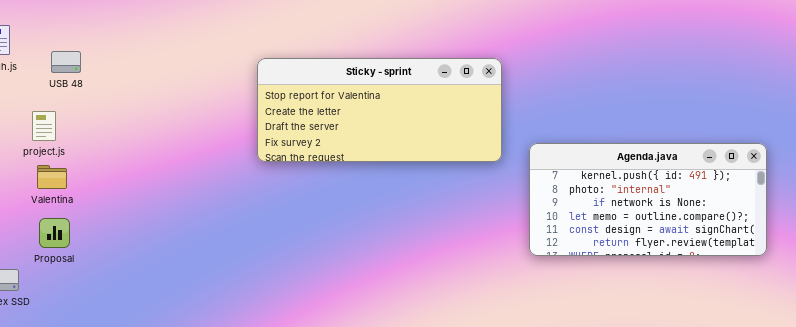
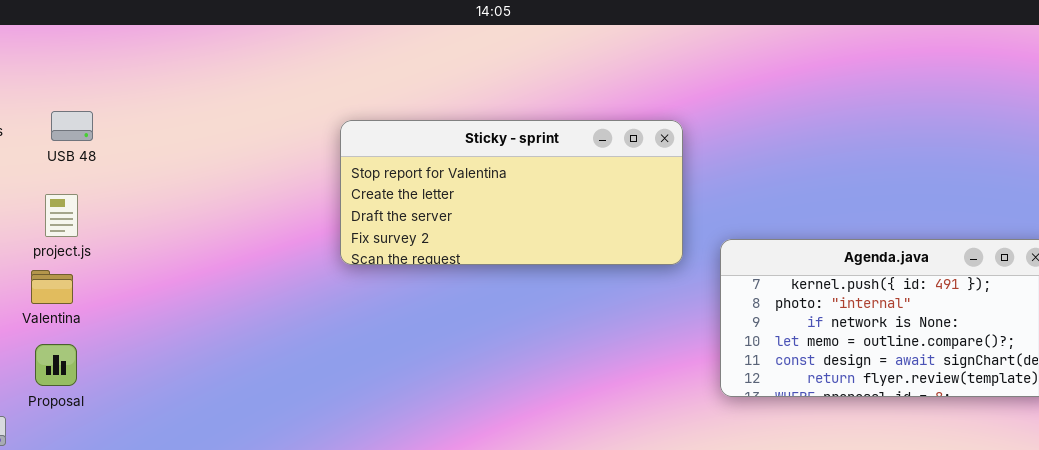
project.js: [32,111,56,141] -> [45,194,78,237], moved

